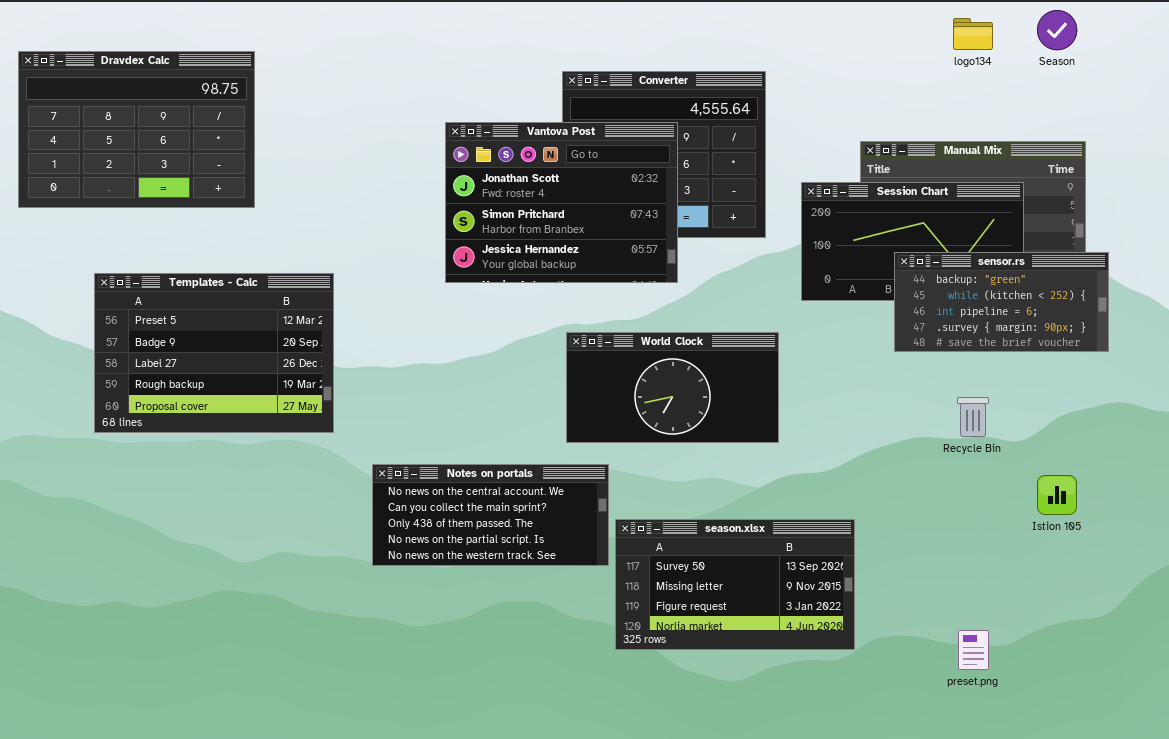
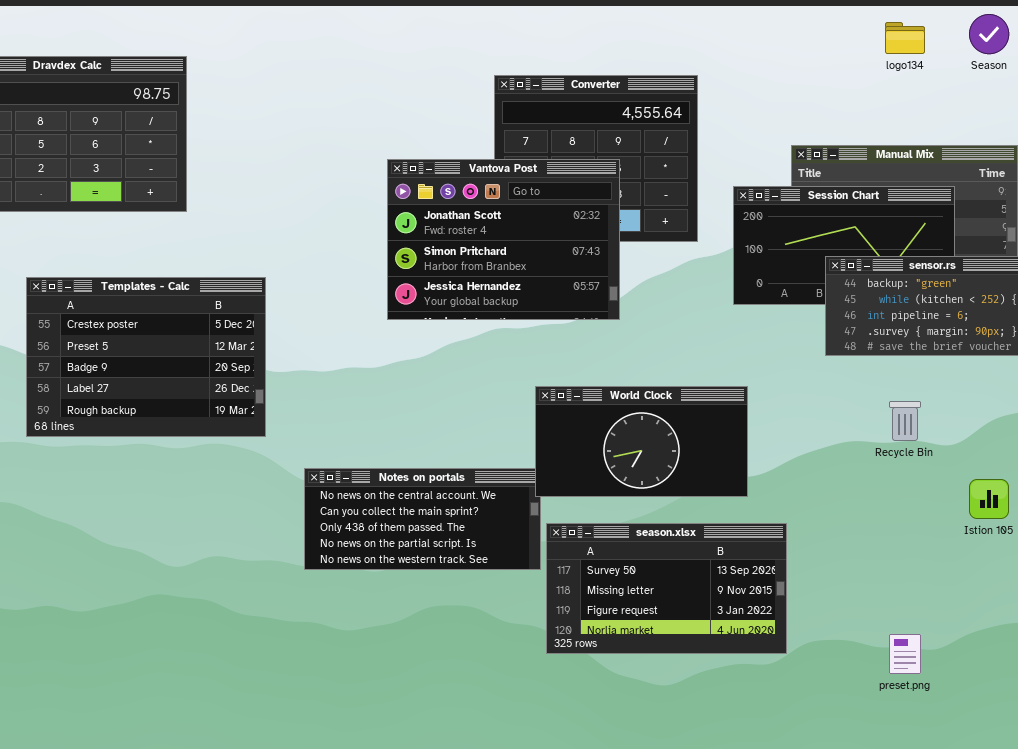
Vantova Post: [445,122,678,283] -> [387,159,620,320], moved
Templates - Calc: [94,273,334,433] -> [26,277,266,437], scrolled up 1 row
World Clock: [566,332,779,443] -> [535,386,748,497], moved

